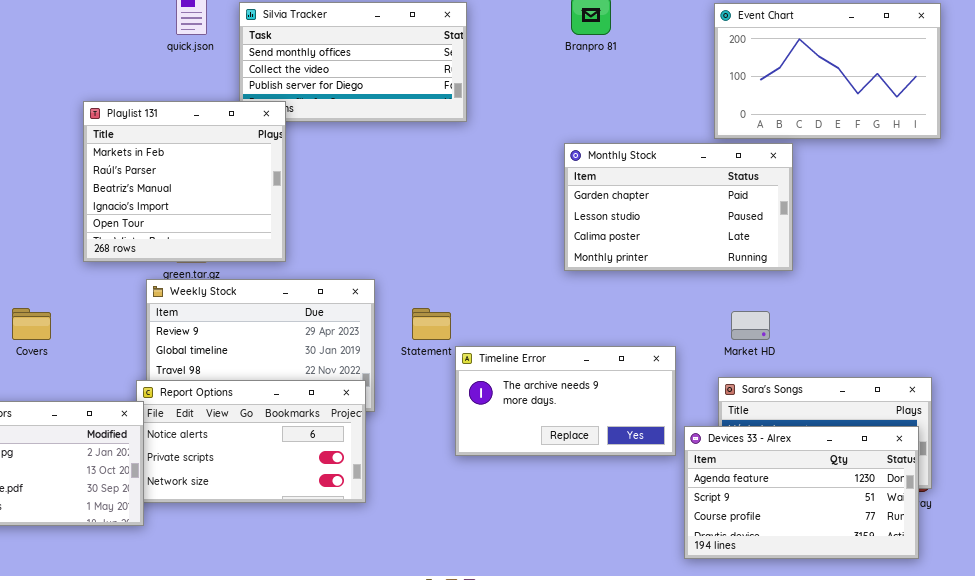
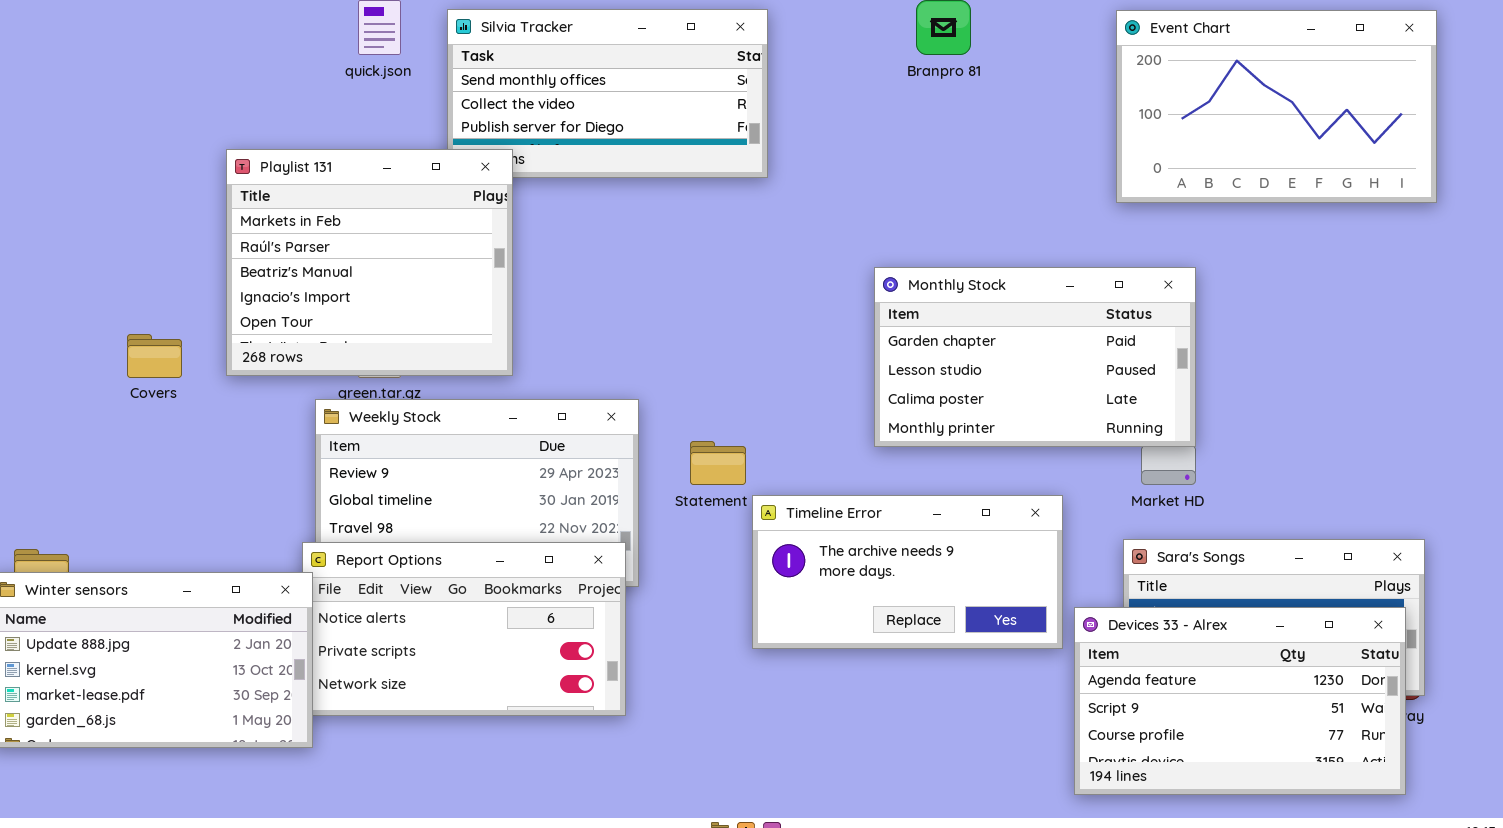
Monthly Stock: [564,143,793,271] -> [874,267,1196,447], moved
Covers: [12,308,51,340] -> [127,334,182,378], moved

